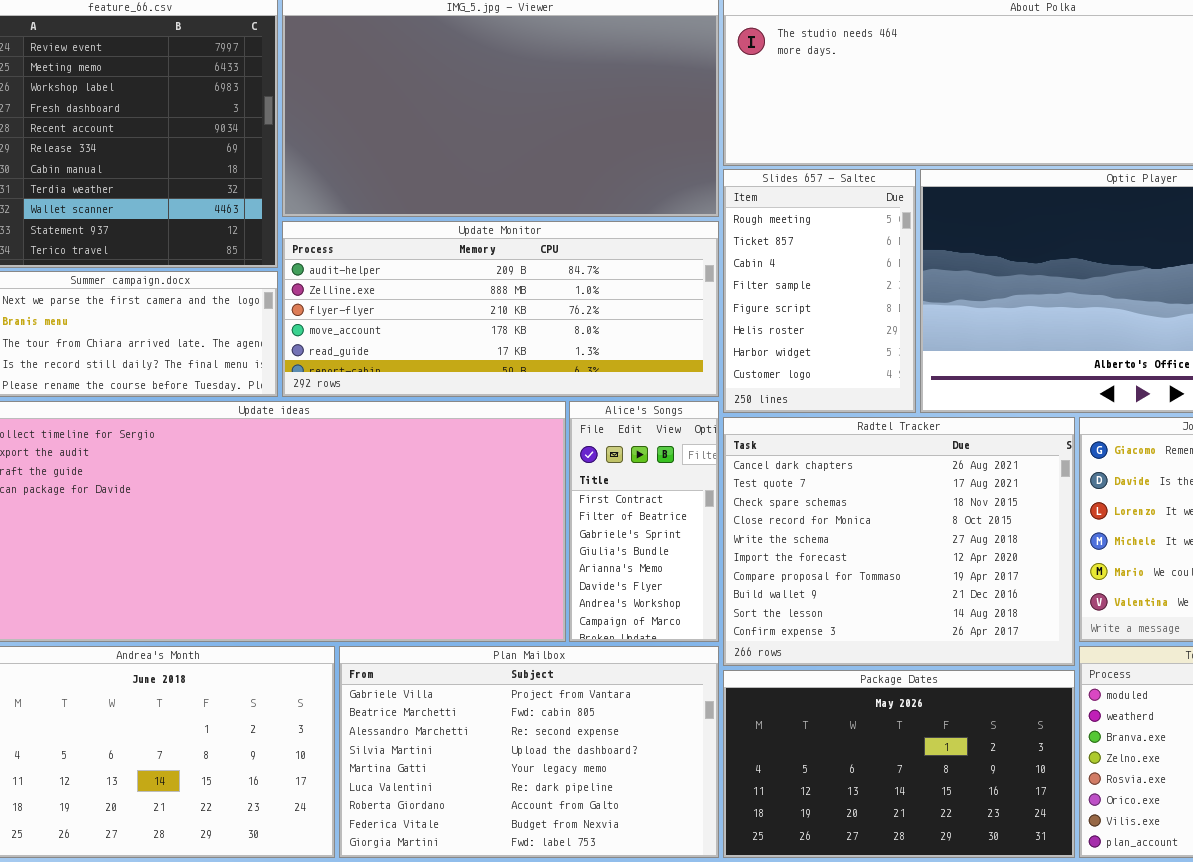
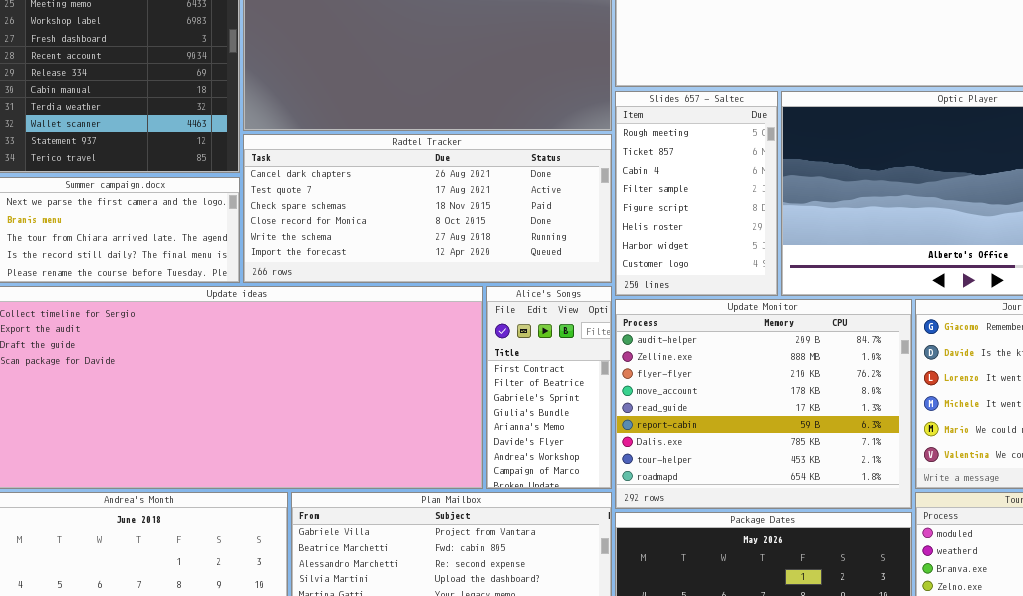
Update Monitor: [282,221,719,397] -> [615,299,912,509], moved, resized
Radtel Tracker: [723,417,1075,666] -> [243,134,612,283], moved, resized

